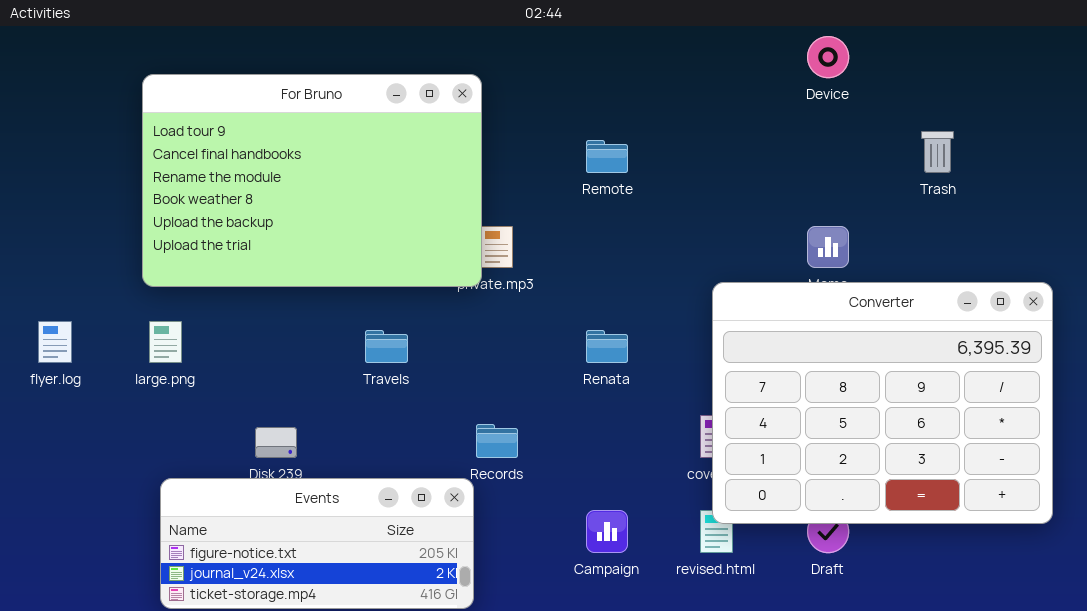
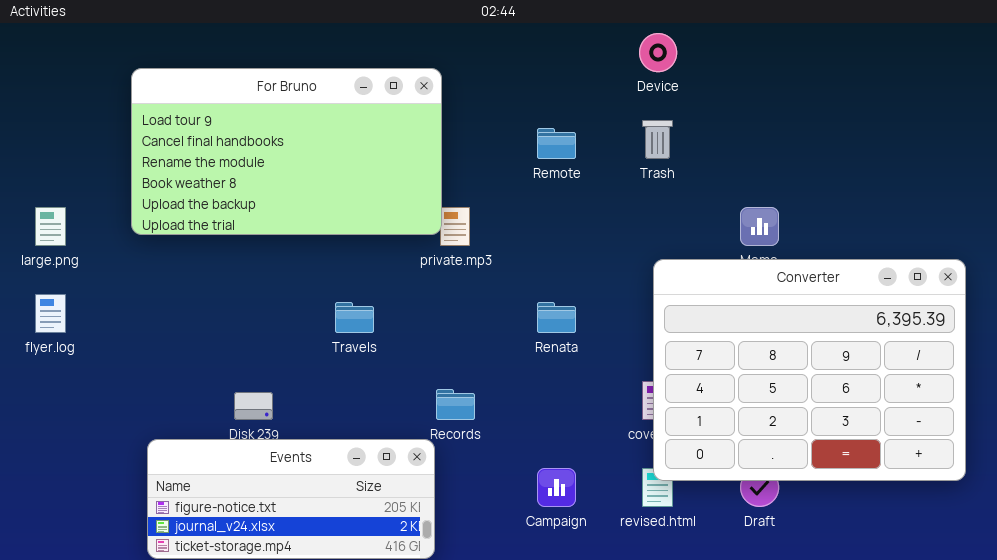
Device: [807,36,849,78] -> [639,33,677,72], moved
For Bruno: [142,74,482,287] -> [131,68,442,235], resized
Trash: [921,131,954,173] -> [642,120,673,159], moved
large.png: [149,321,182,363] -> [35,207,66,246], moved

